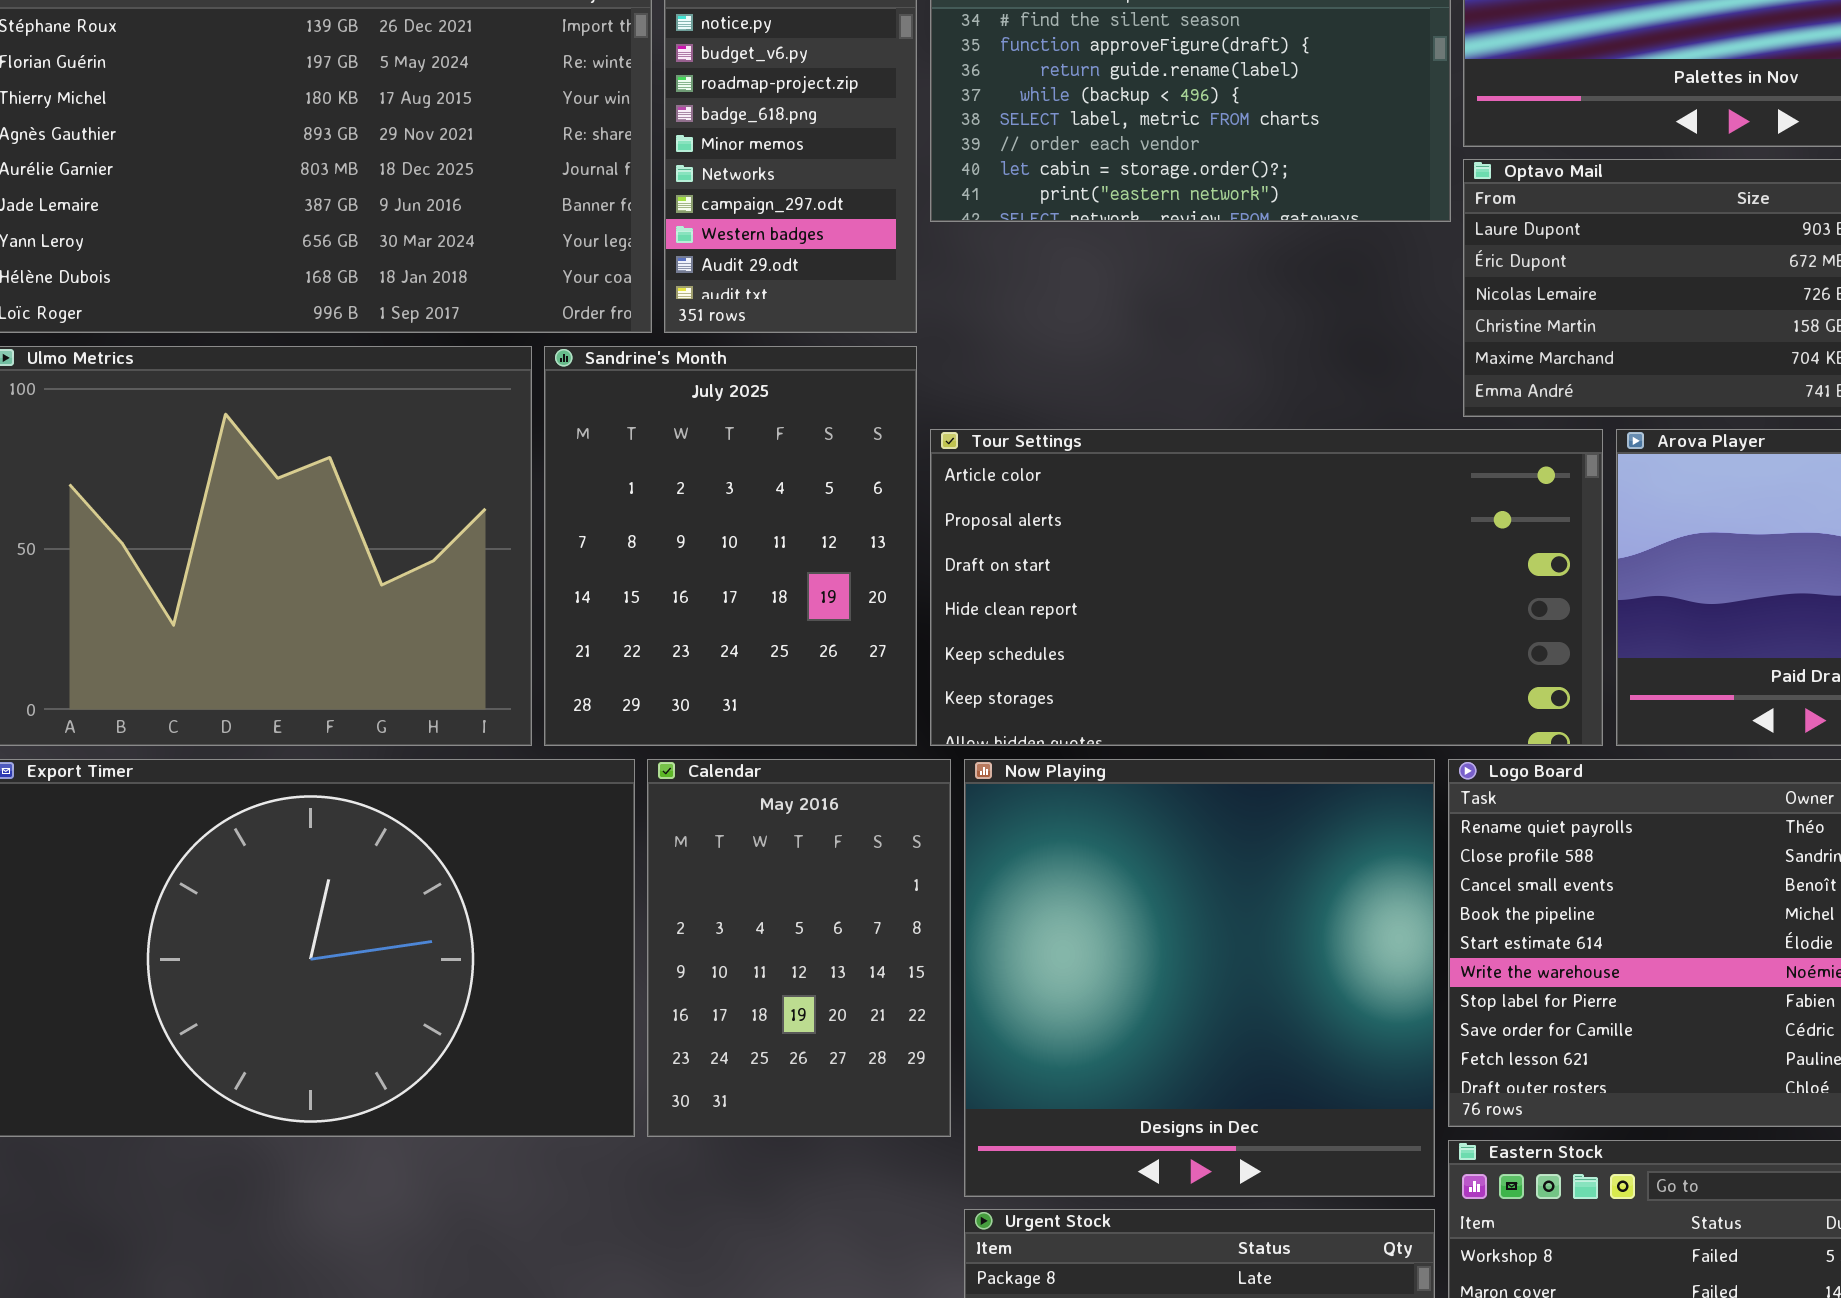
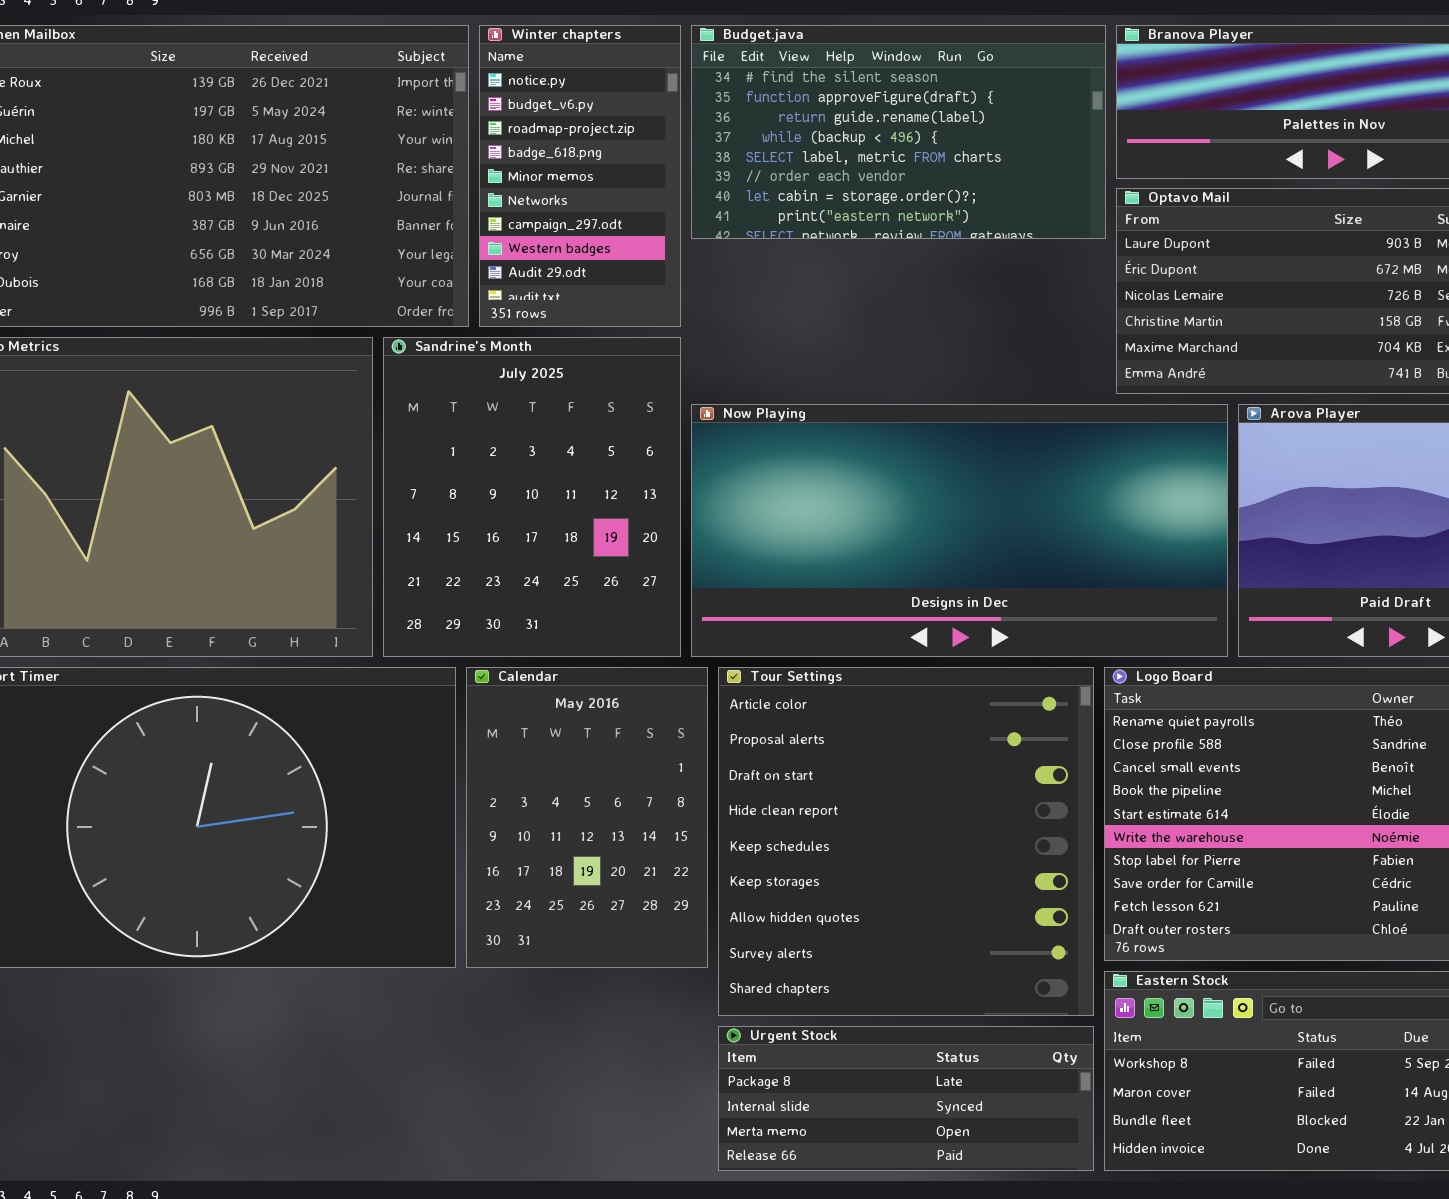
Tour Settings: [930,429,1603,746] -> [718,667,1094,1016], moved, resized
Now Playing: [964,759,1435,1197] -> [691,404,1228,657], moved, resized

